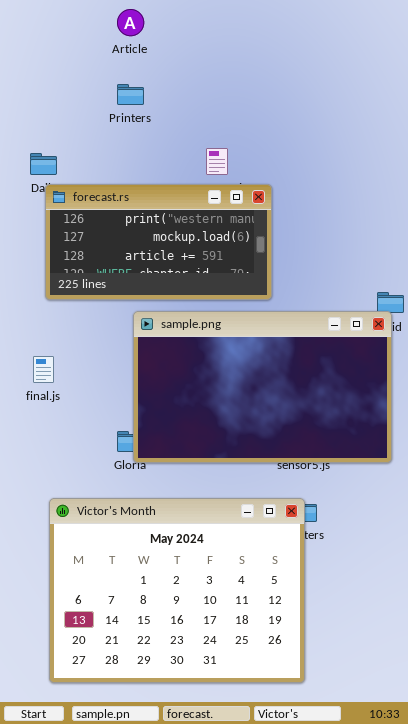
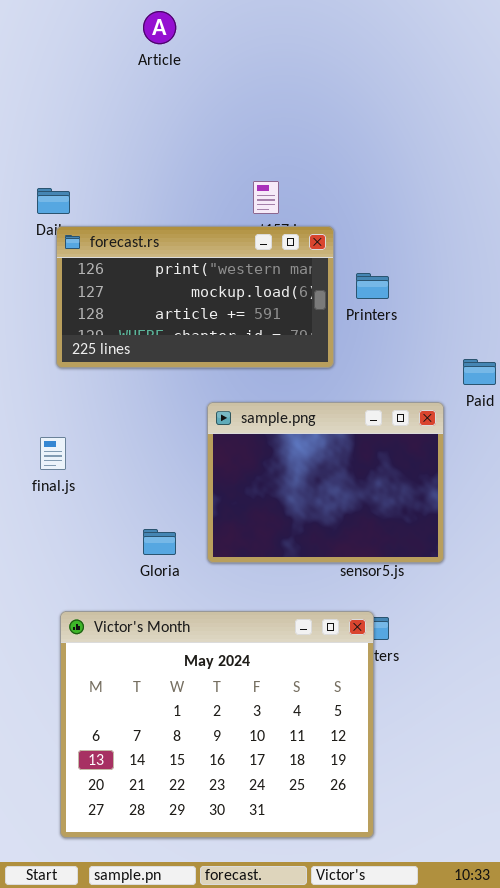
Printers: [117,84,144,105] -> [356,273,389,299], moved
sample.png: [133,311,392,463] -> [207,402,444,563], moved, resized

